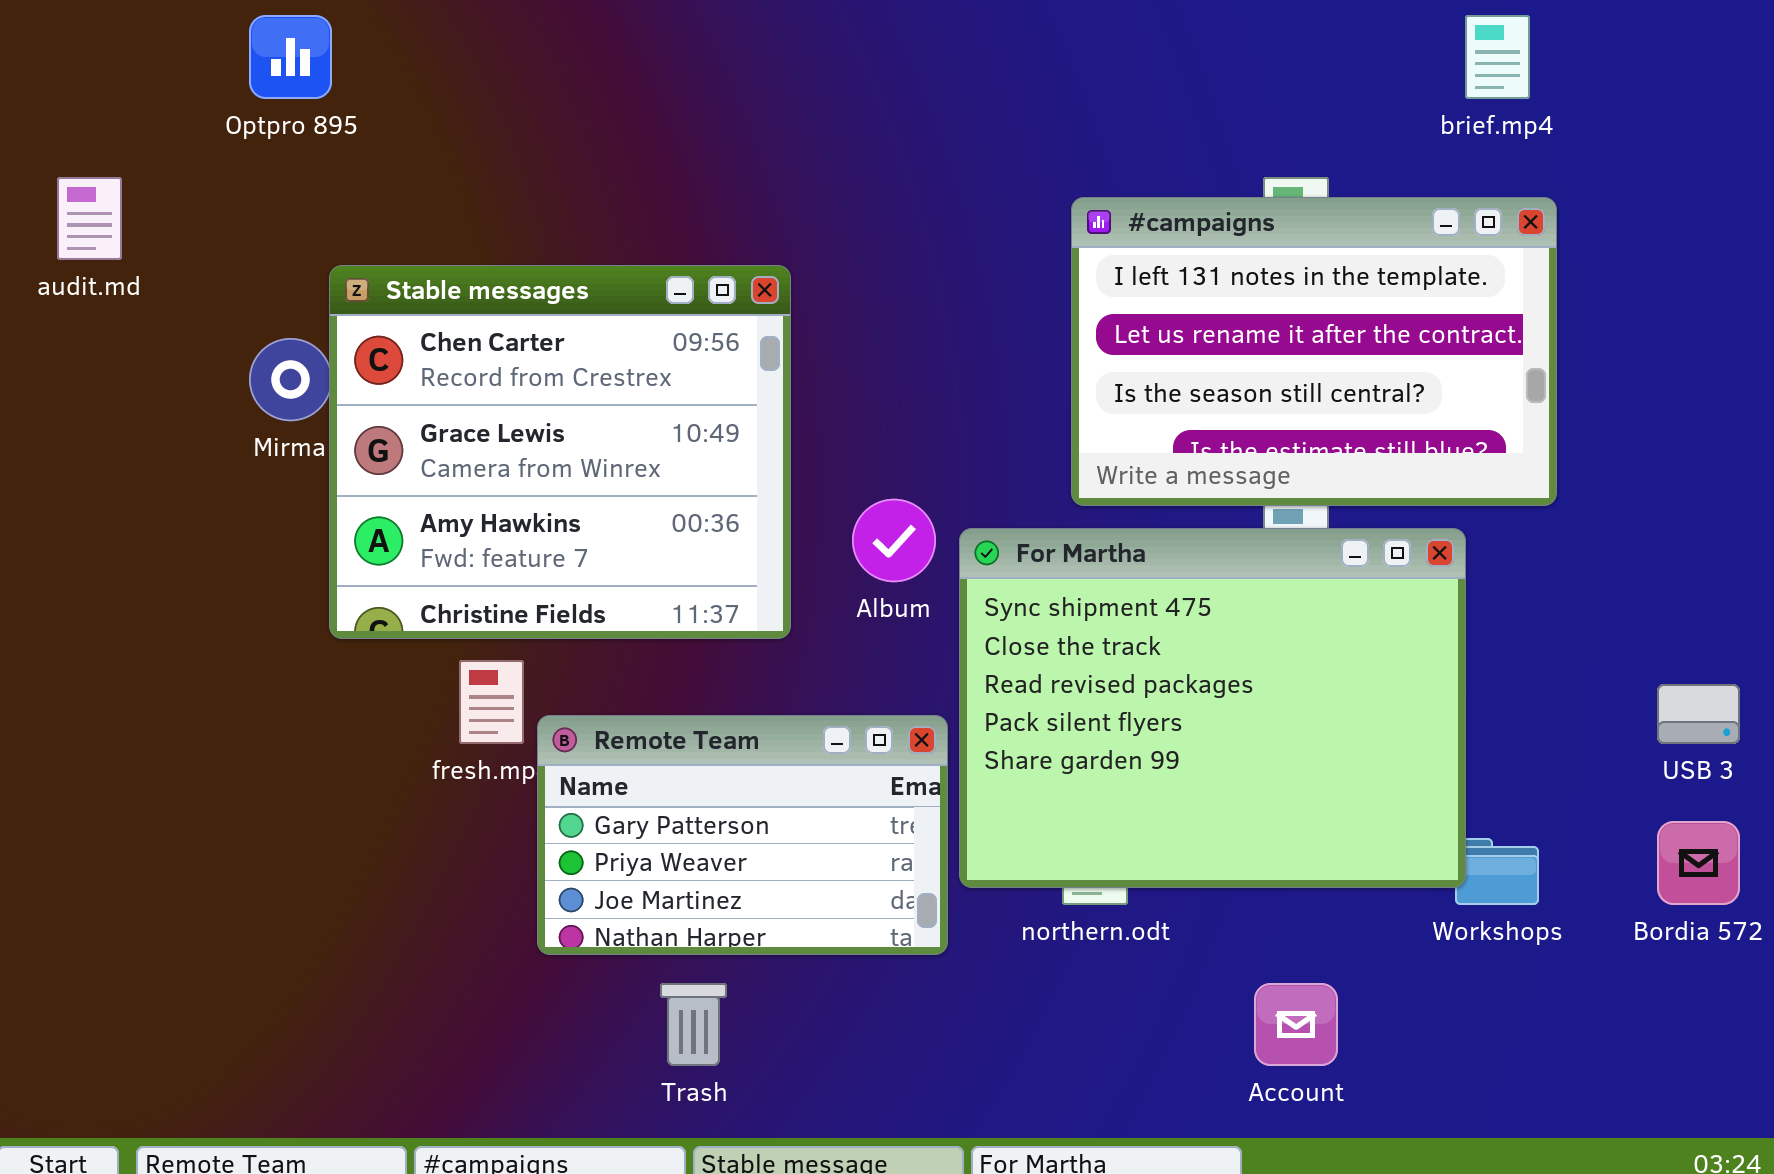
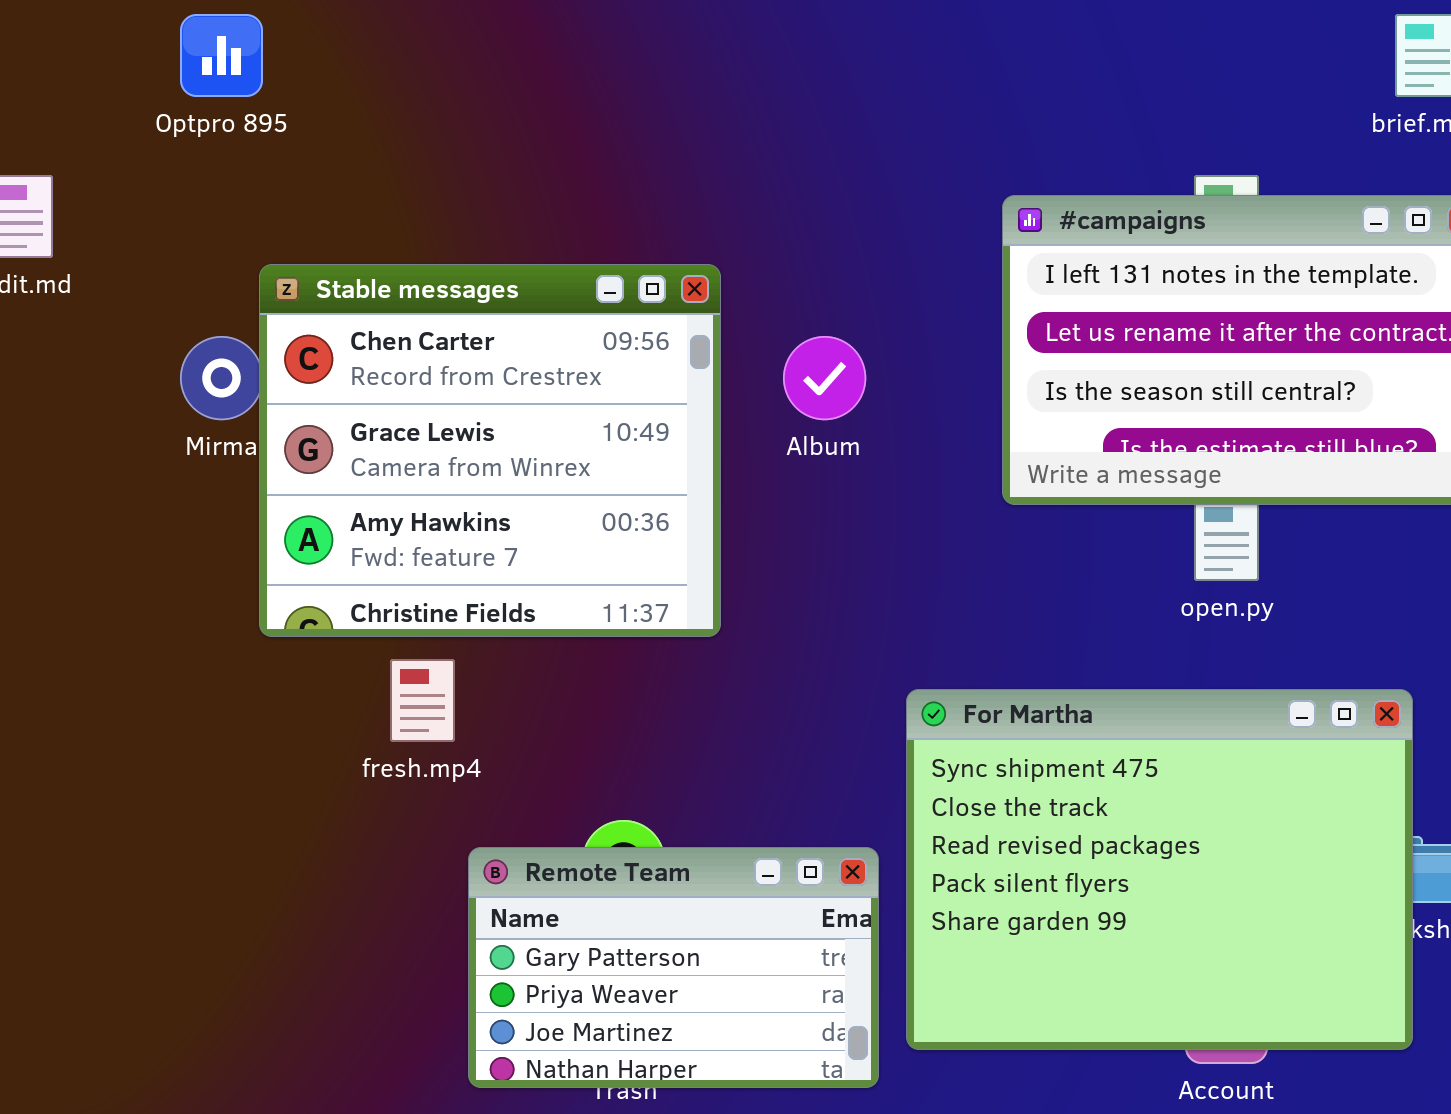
Album: [852,499,936,582] -> [783,336,866,420], moved
For Martha: [959,528,1466,888] -> [906,689,1413,1050], moved
Remote Team: [537,715,948,955] -> [468,847,879,1088], moved

